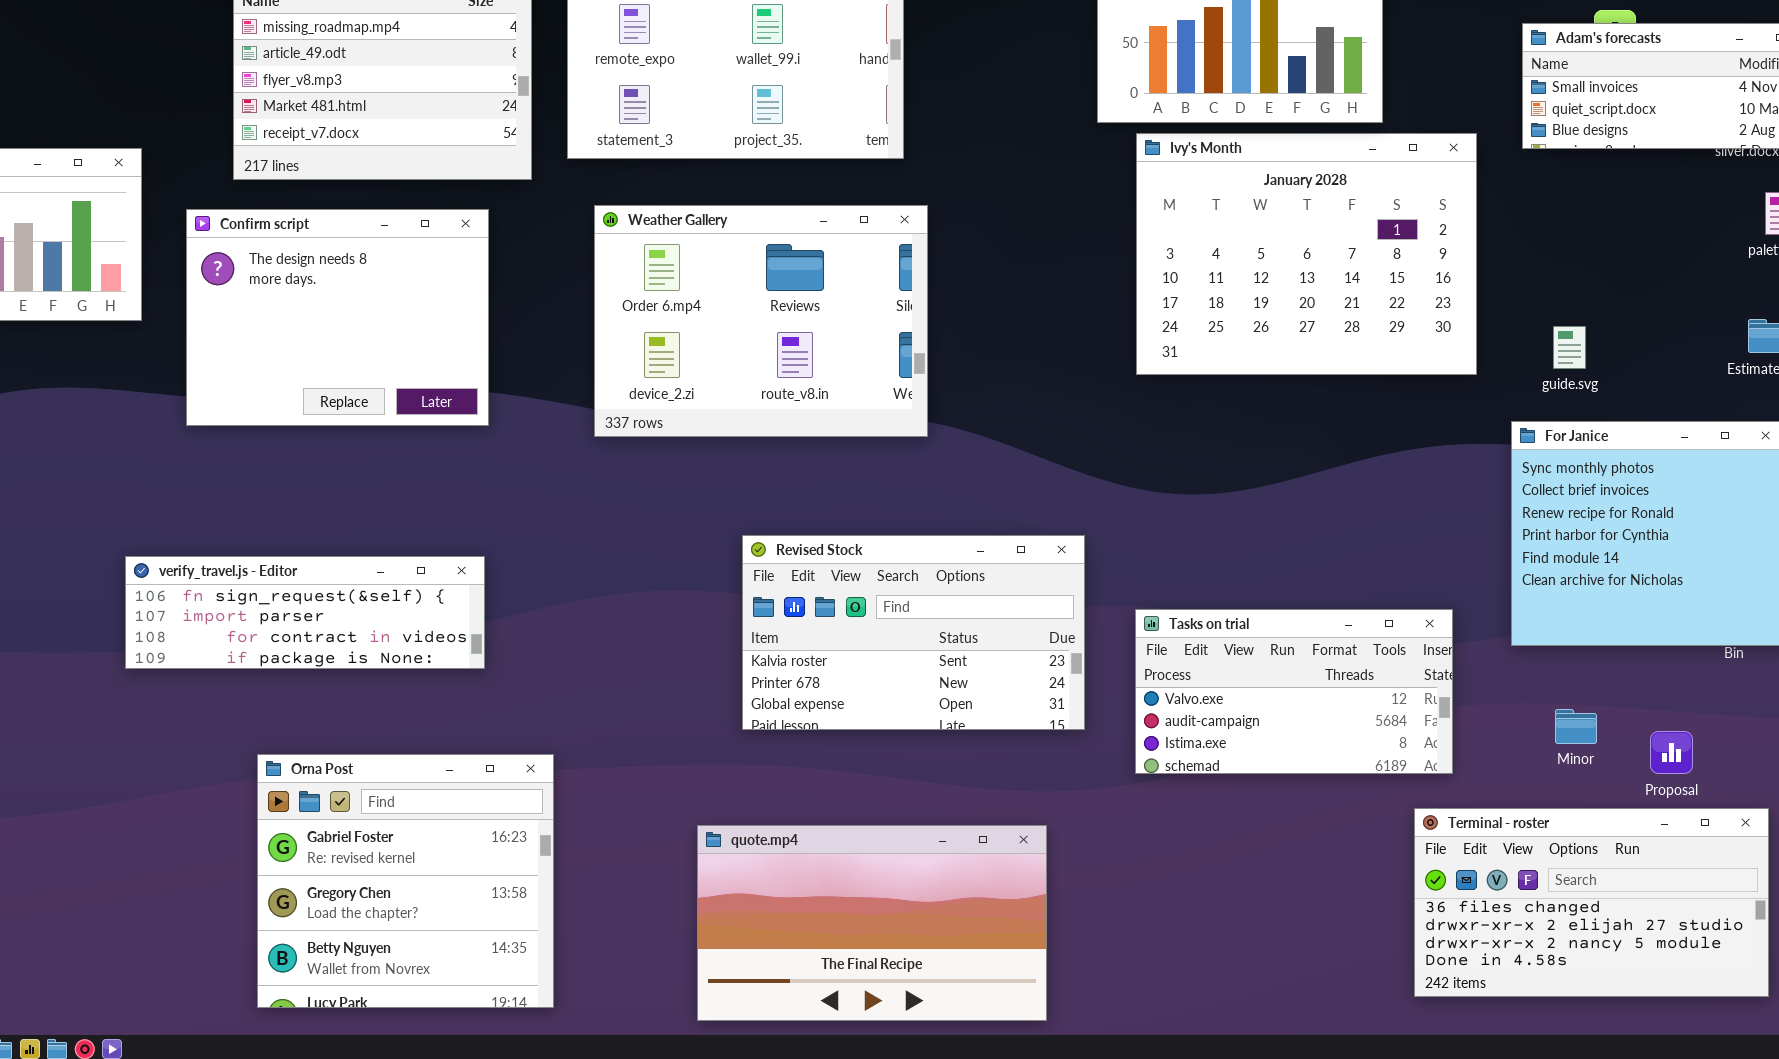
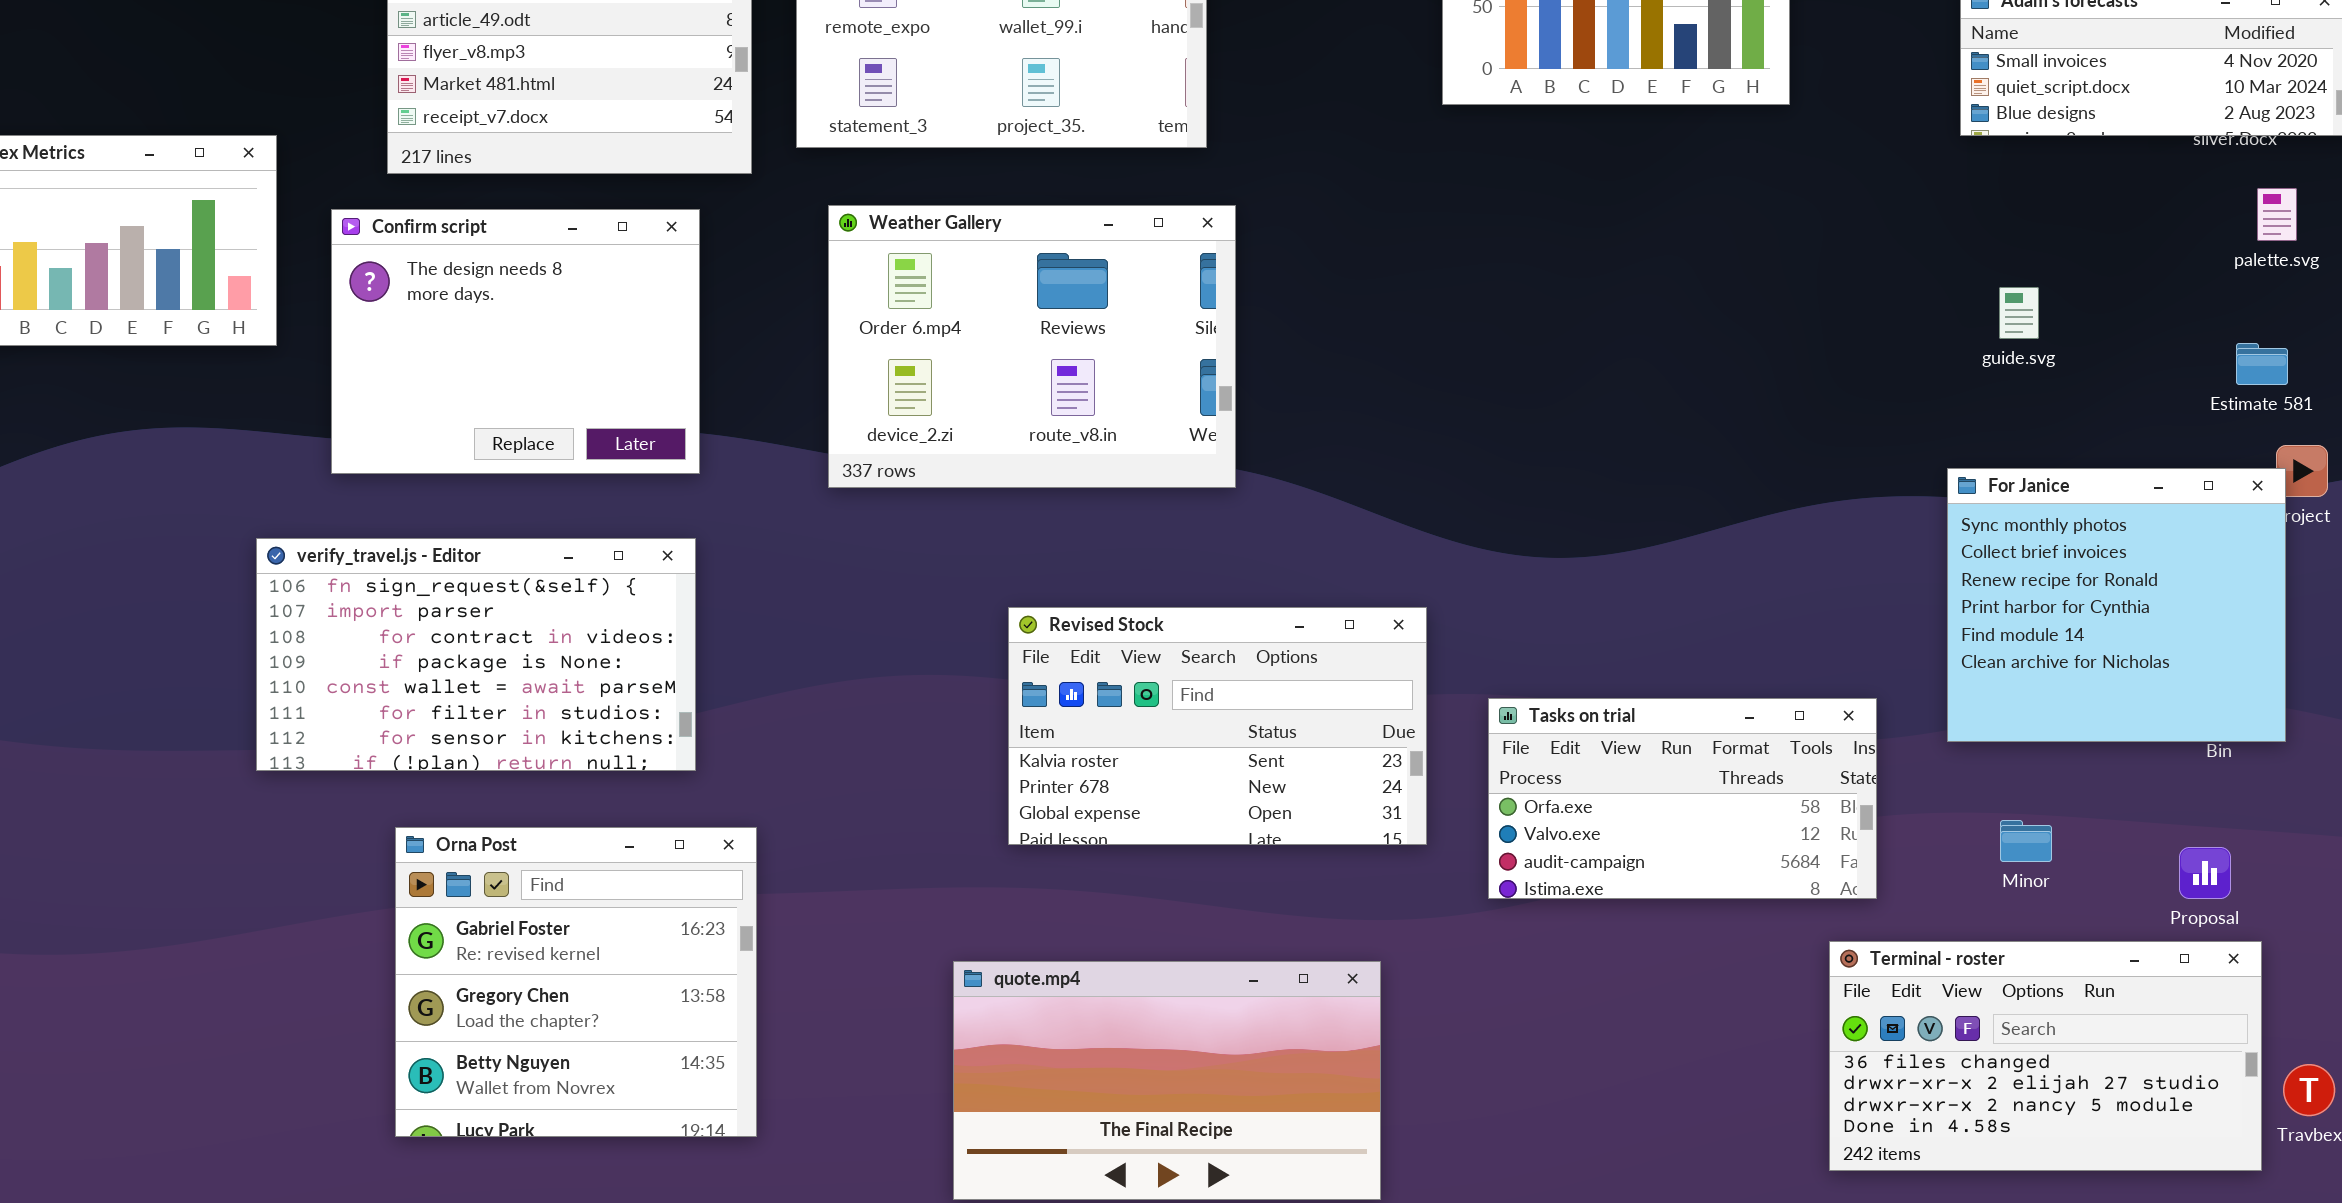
Ivy's Month: [1136,133,1477,375] -> none, closed
guide.svg: [1553,326,1586,369] -> [1999,287,2039,339], moved
verify_travel.js - Editor: [125,556,485,669] -> [256,538,696,771], resized
Tasks on trial: [1135,609,1453,774] -> [1488,698,1877,899], scrolled up 1 row
Proposal: [1650,731,1693,774] -> [2179,847,2231,899], moved
Orna Post: [257,754,554,1008] -> [395,827,757,1137], moved

